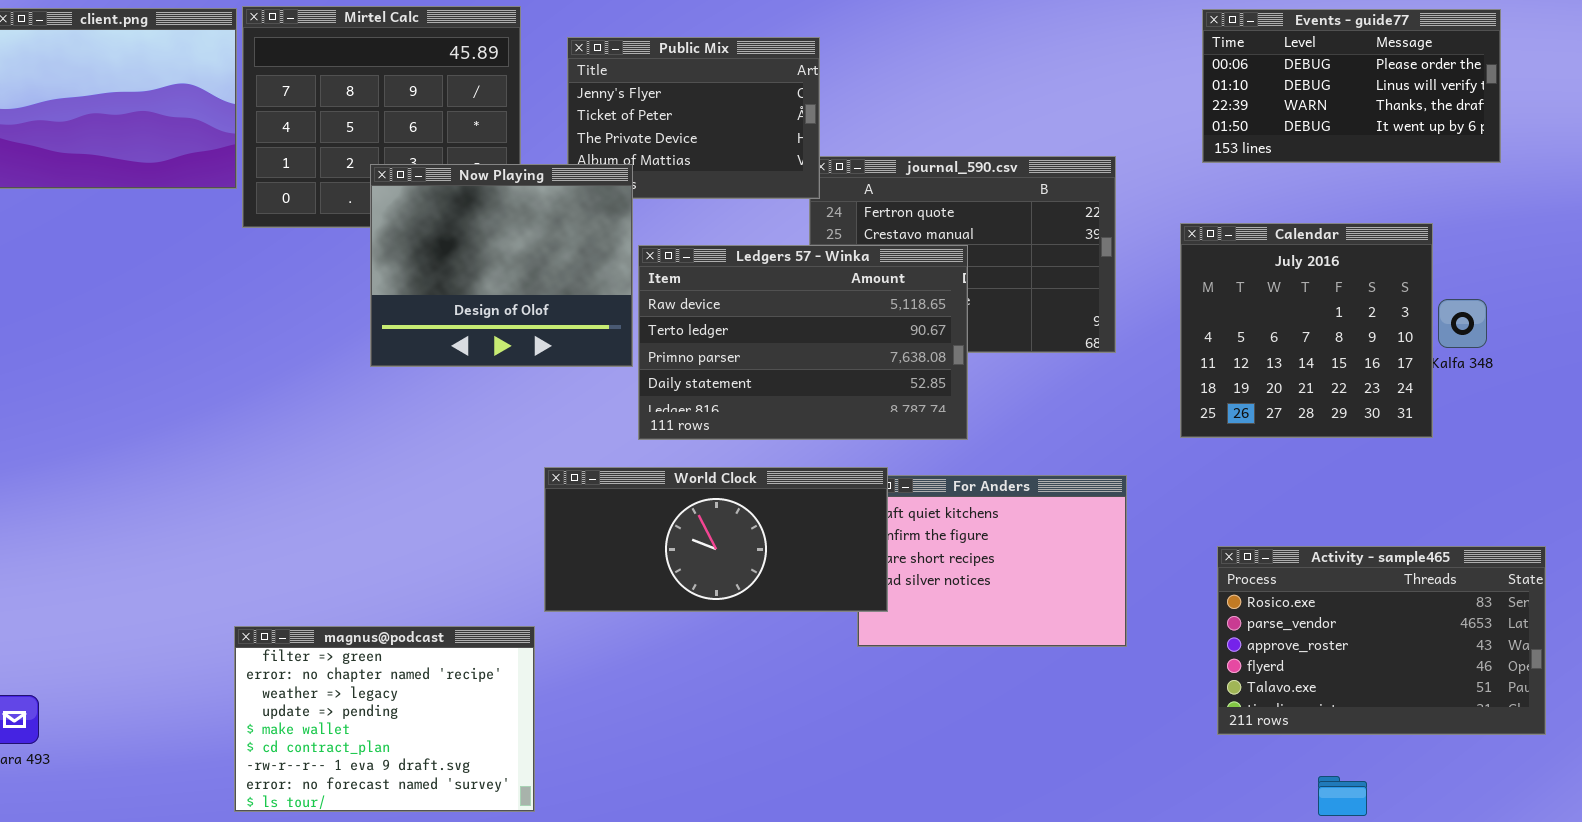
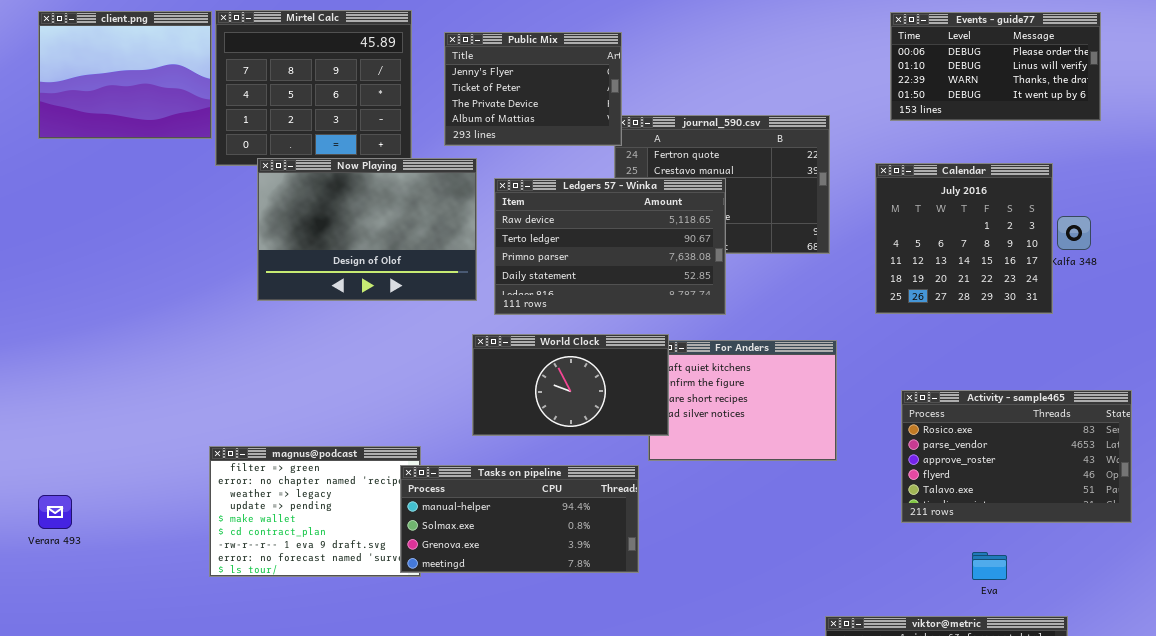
Now Playing: [370,164,633,367] -> [257,158,477,301], moved, resized
World Clock: [544,467,888,612] -> [472,334,669,436], resized
Tasks on pipeline: none -> [400,465,639,573], opened

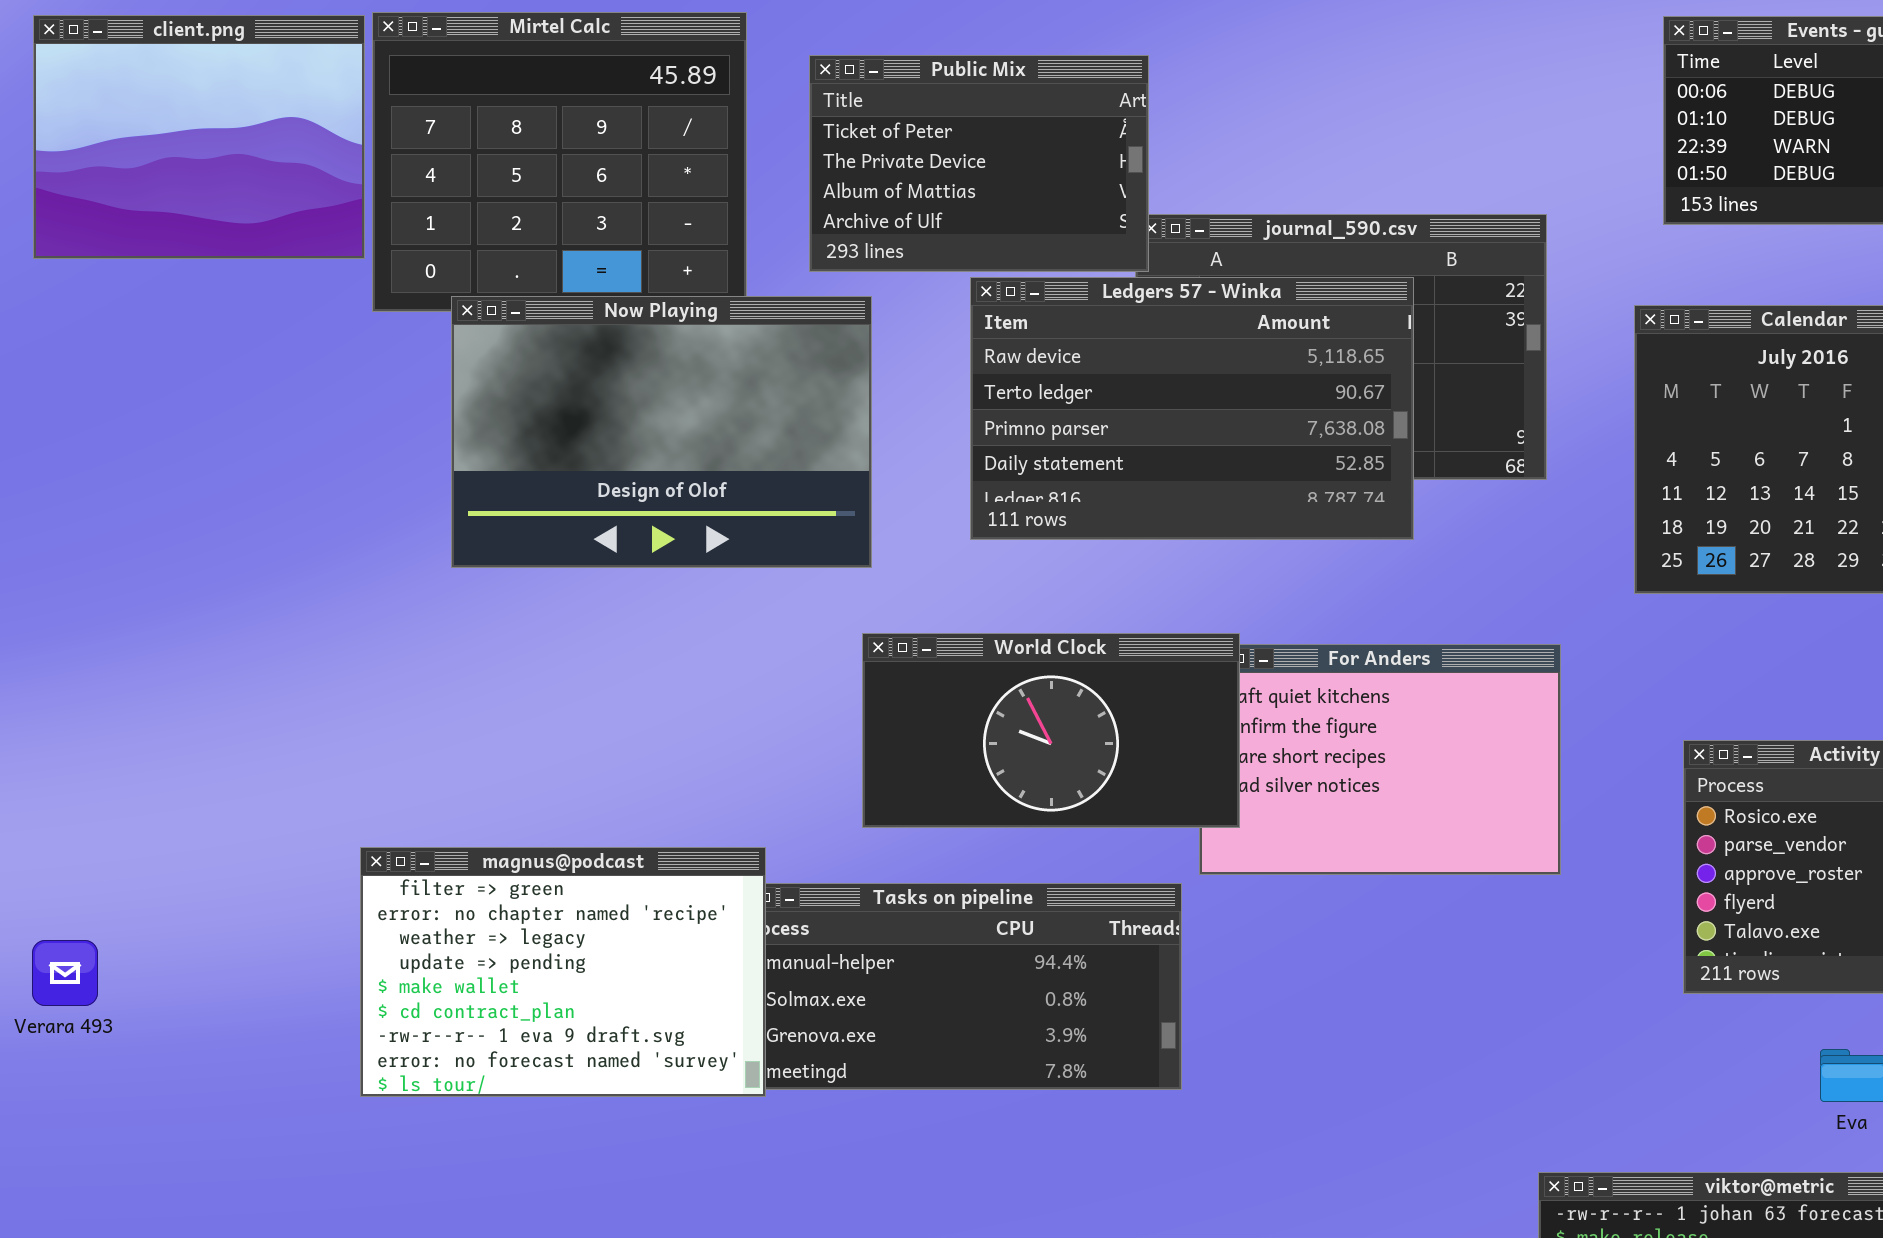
Public Mix: [444,32,622,146] -> [809,55,1149,272], scrolled down 1 row
Ledgers 57 - Winka: [494,178,726,315] -> [970,277,1414,540], moved
magnus@podcast: [209,446,421,577] -> [360,847,766,1097], raised

